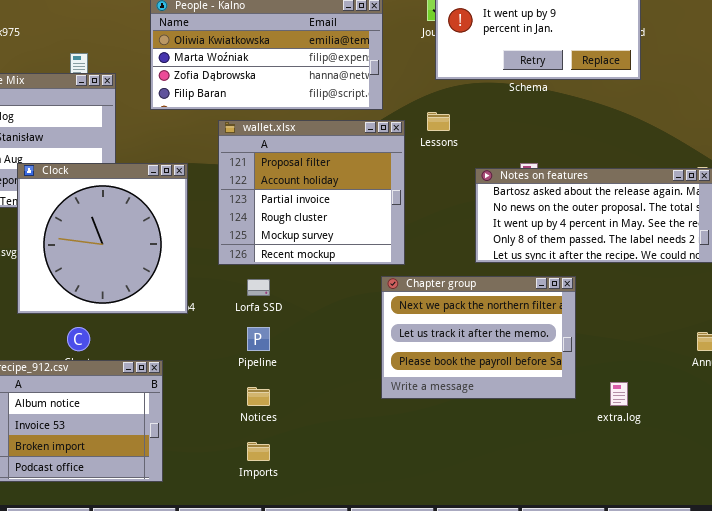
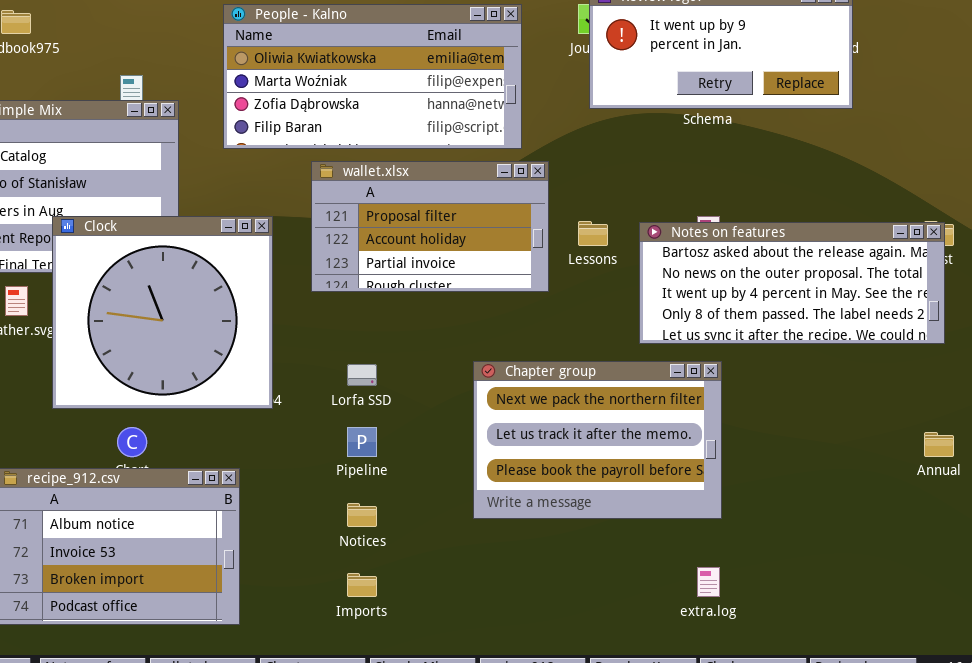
Lessons: [427,112,450,131] -> [578,221,608,246], moved
wallet.xlsx: [218,120,405,265] -> [311,161,549,292], resized
Chapter group: [381,276,576,399] -> [473,361,722,519], moved
extra.log: [610,382,628,406] -> [697,567,720,597], moved

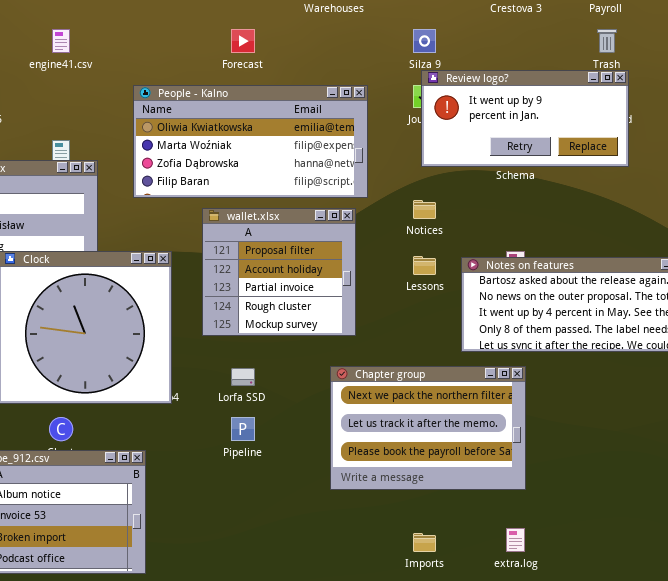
wallet.xlsx: [311,161,549,292] -> [202,208,356,336], resized
Notices: [347,503,377,527] -> [413,200,436,219], moved
Imports: [347,573,377,597] -> [413,533,436,552], moved

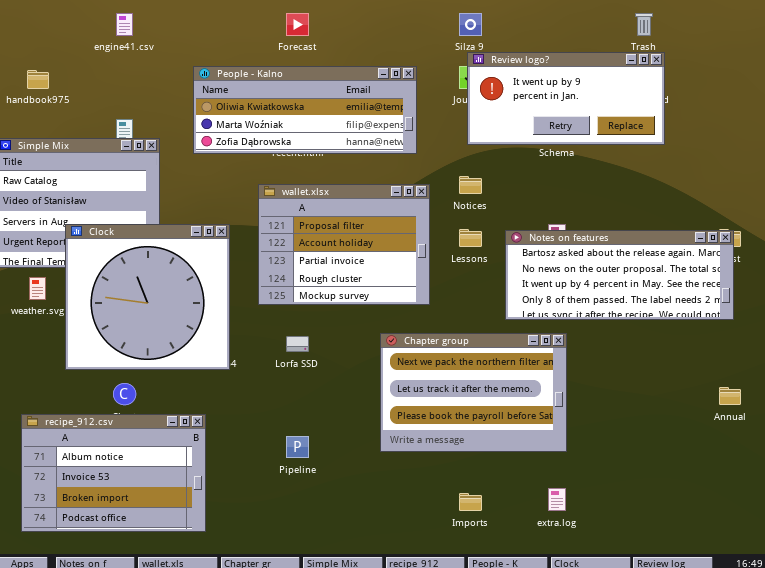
People - Kalno: [133,85,368,198] -> [193,66,417,154], resized
wallet.xlsx: [202,208,356,336] -> [258,184,430,305], resized
Pipeline: [231,417,255,441] -> [286,436,309,458], moved

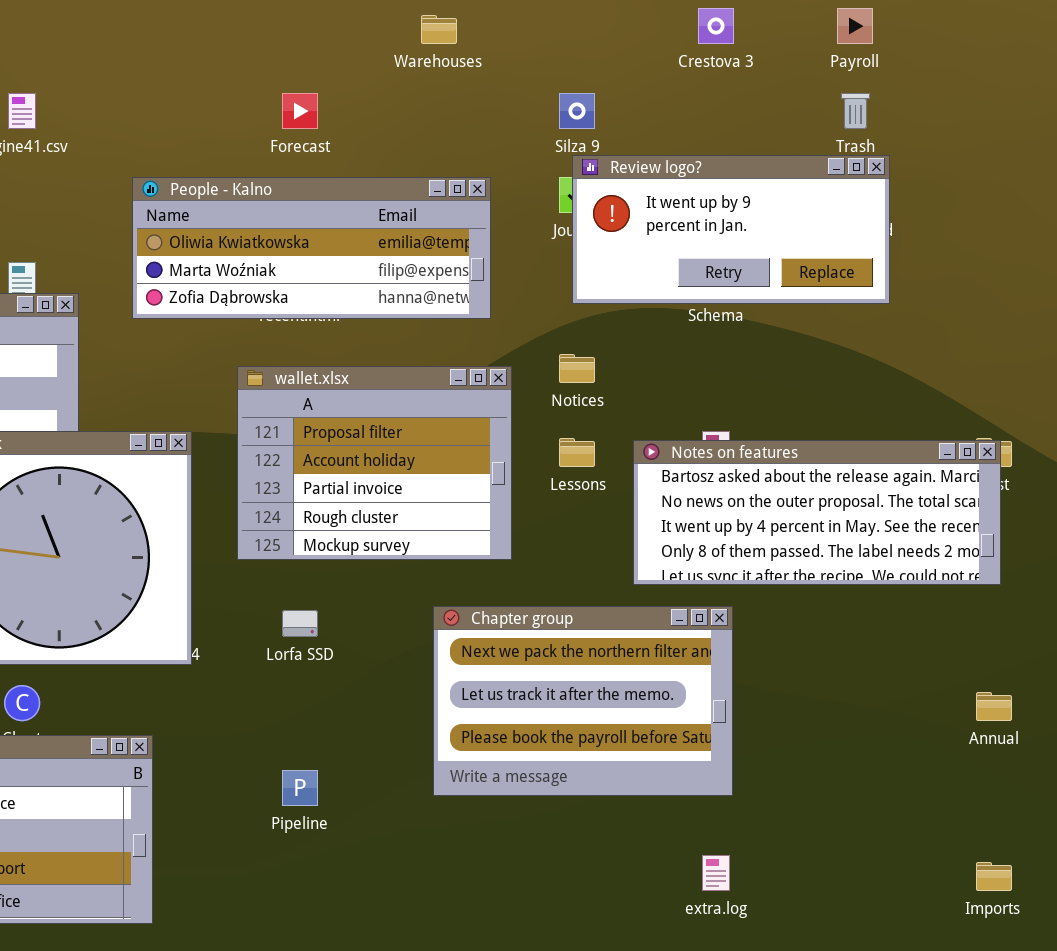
Imports: [459,493,482,511] -> [976,862,1012,891], moved

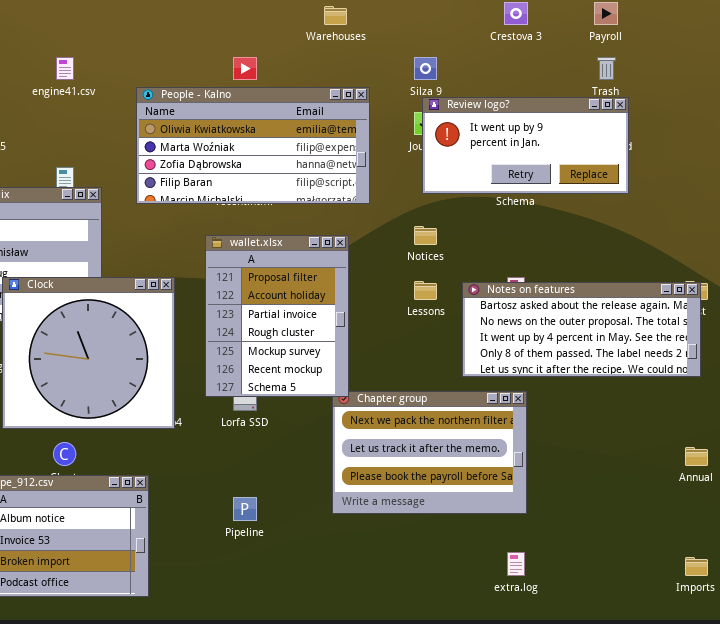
People - Kalno: [132,177,491,319] -> [136,87,370,204], resized
wallet.xlsx: [237,366,512,560] -> [205,235,349,397], resized

